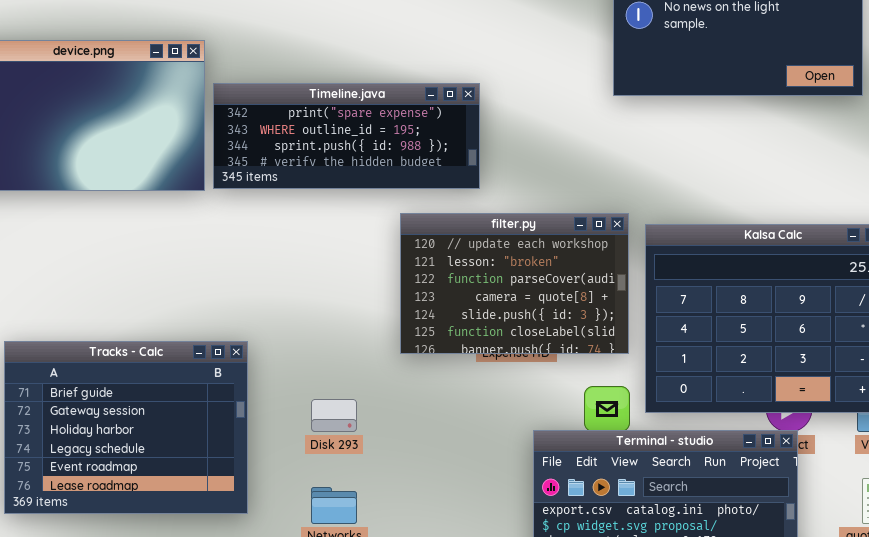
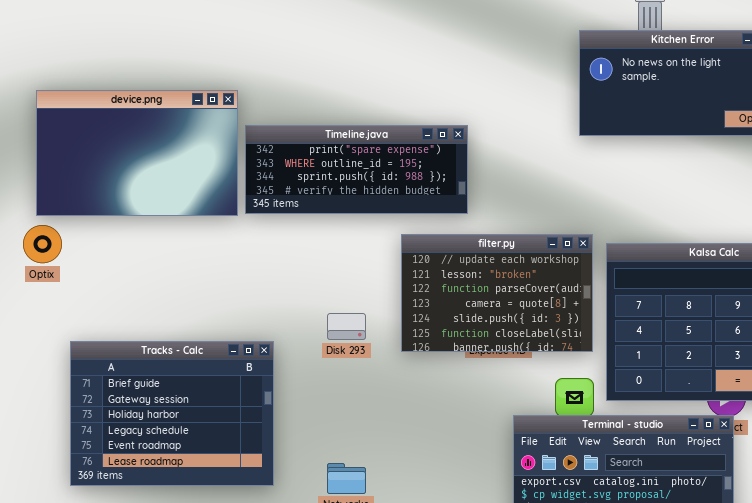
Disk 293: [311,399,357,432] -> [327,313,366,340], moved

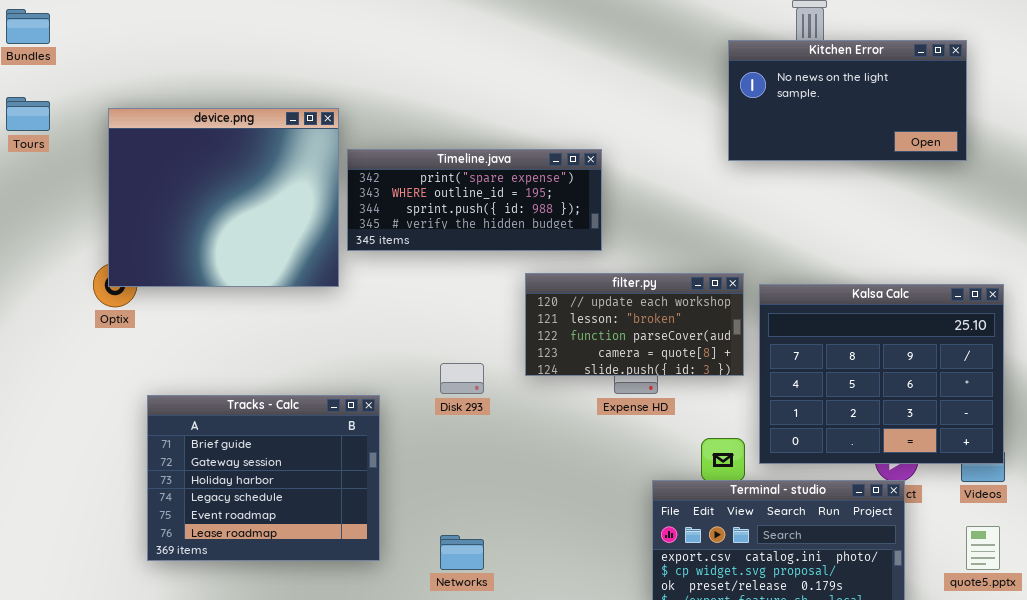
device.png: [36,90,238,216] -> [108,108,339,287], resized
filter.py: [401,234,593,352] -> [525,273,744,376], resized

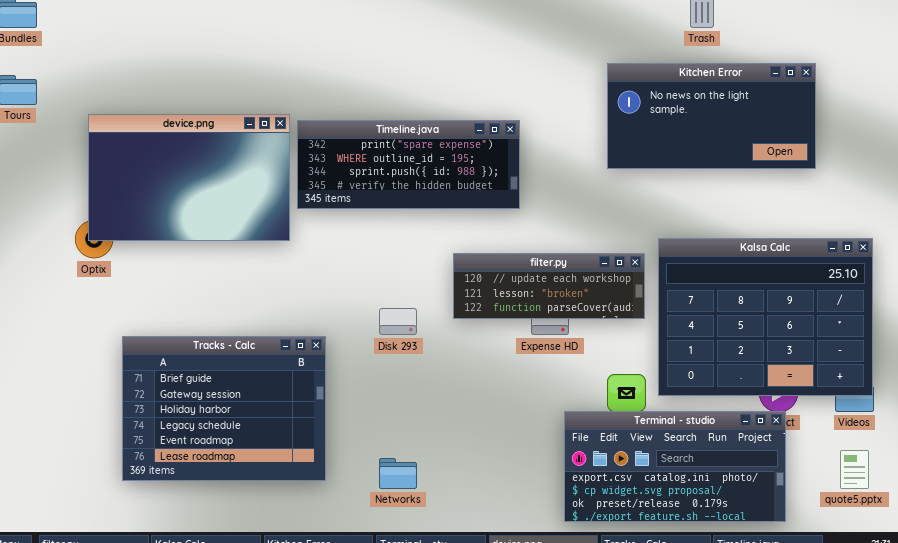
Kitchen Error: [728,40,967,161] -> [607,63,816,169], moved
device.png: [108,108,339,287] -> [88,114,290,241], resized
filter.py: [525,273,744,376] -> [453,253,645,319], resized

